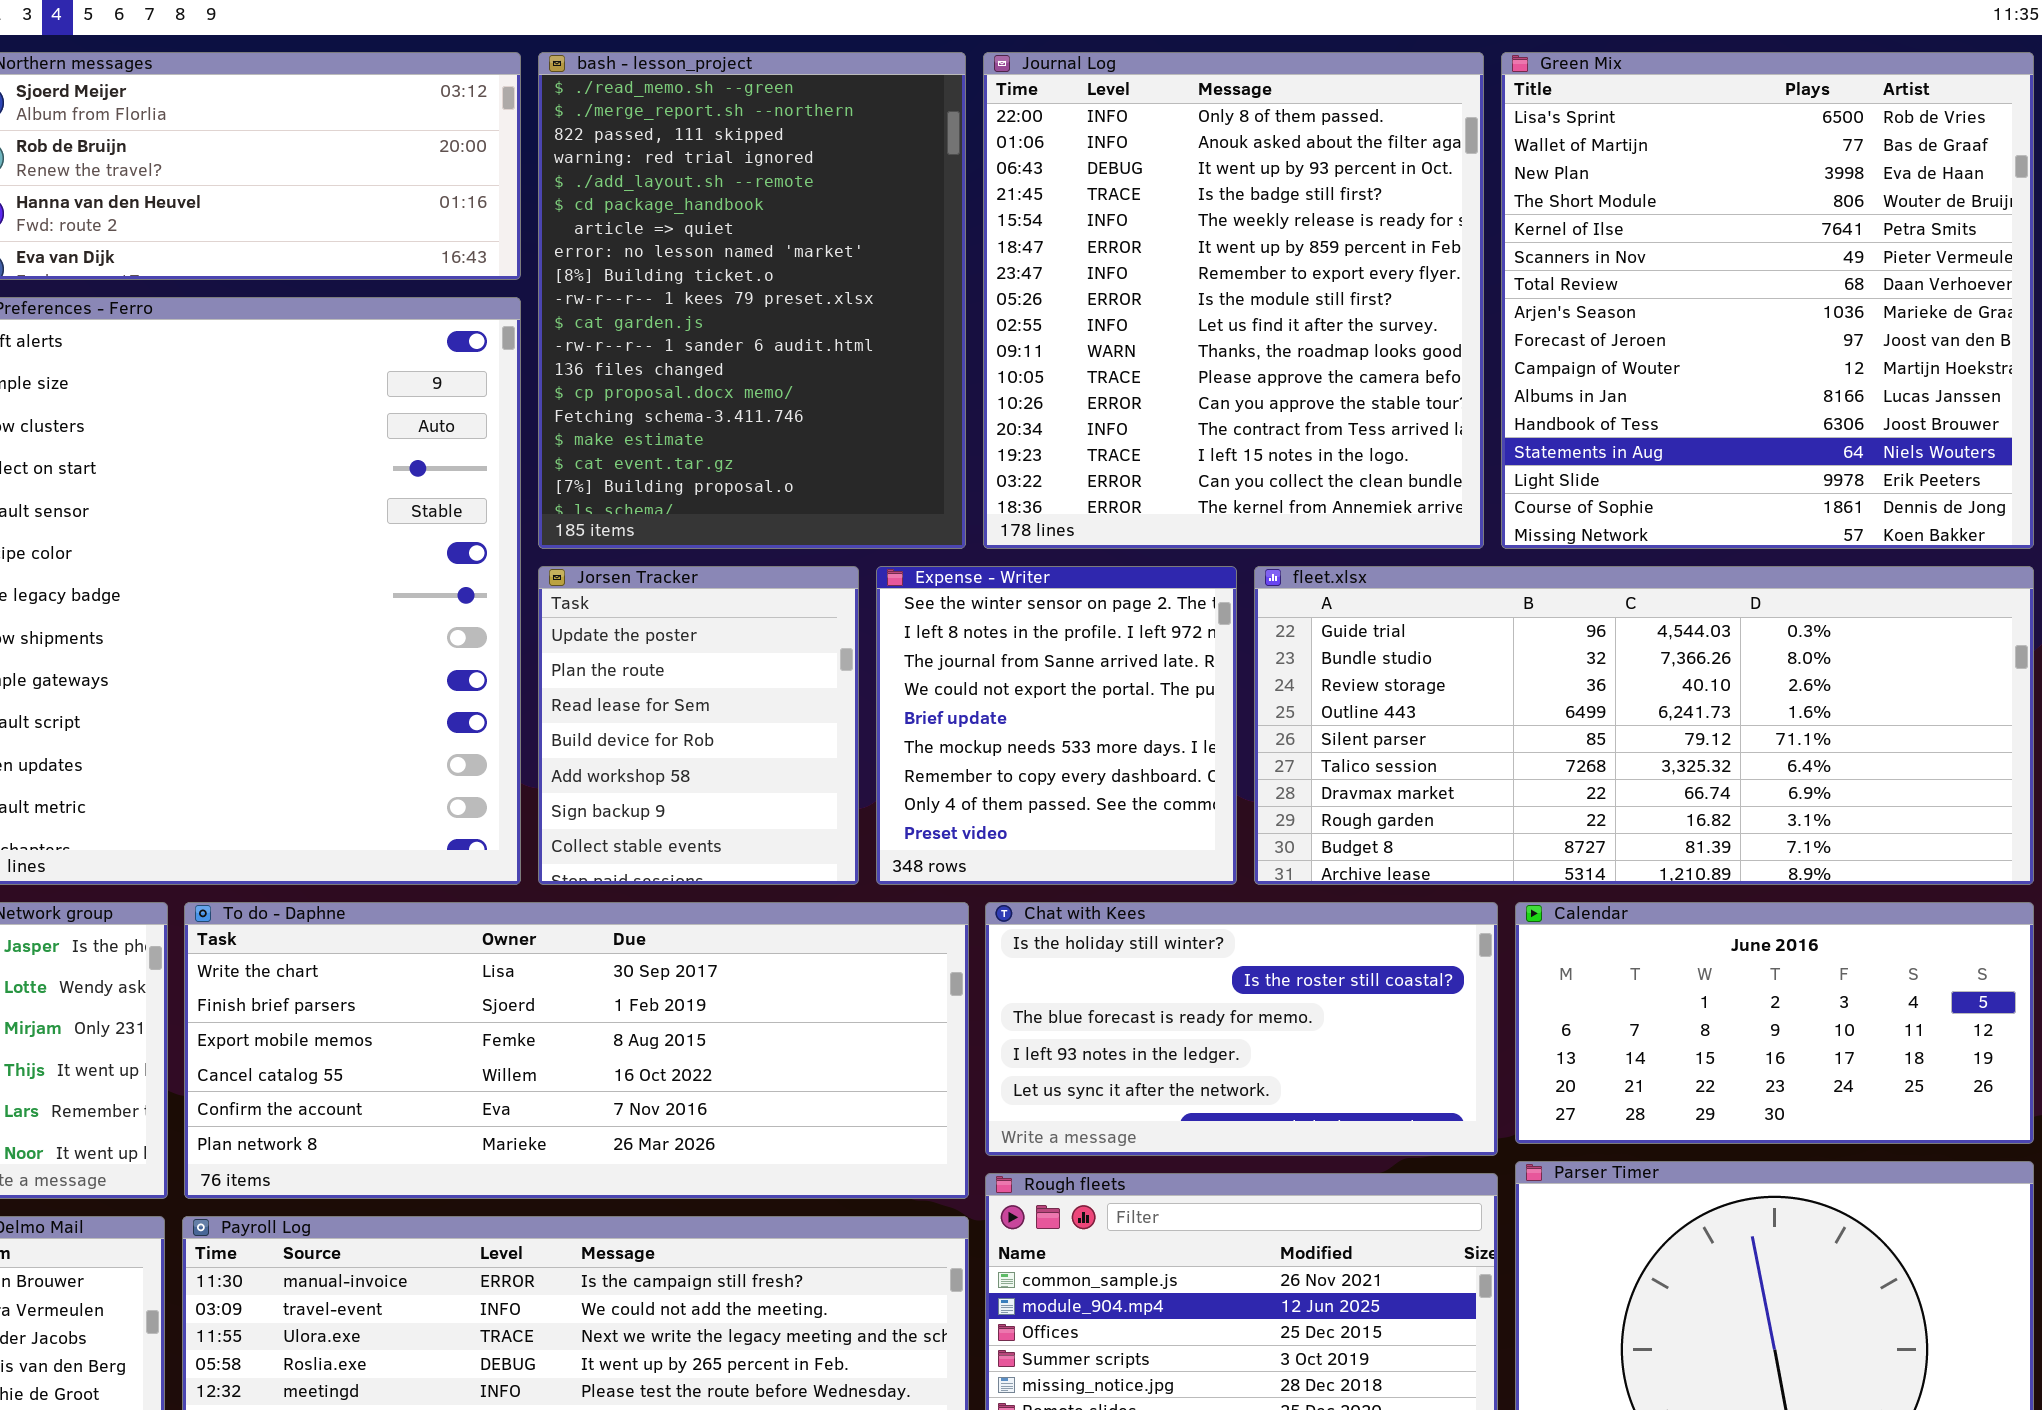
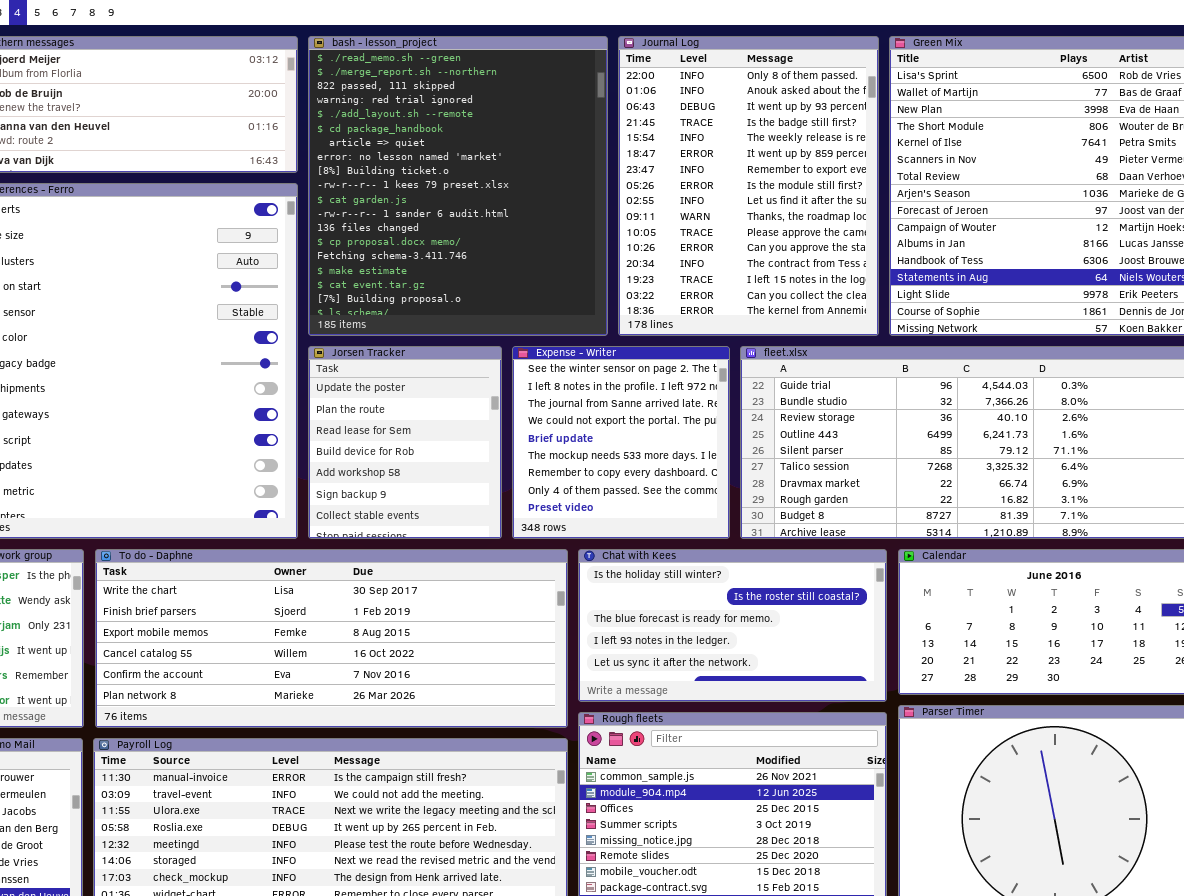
bash - lesson_project: [538,52,966,549] -> [308,36,608,336], resized
Journal Log: [983,52,1484,549] -> [618,36,879,336], resized

